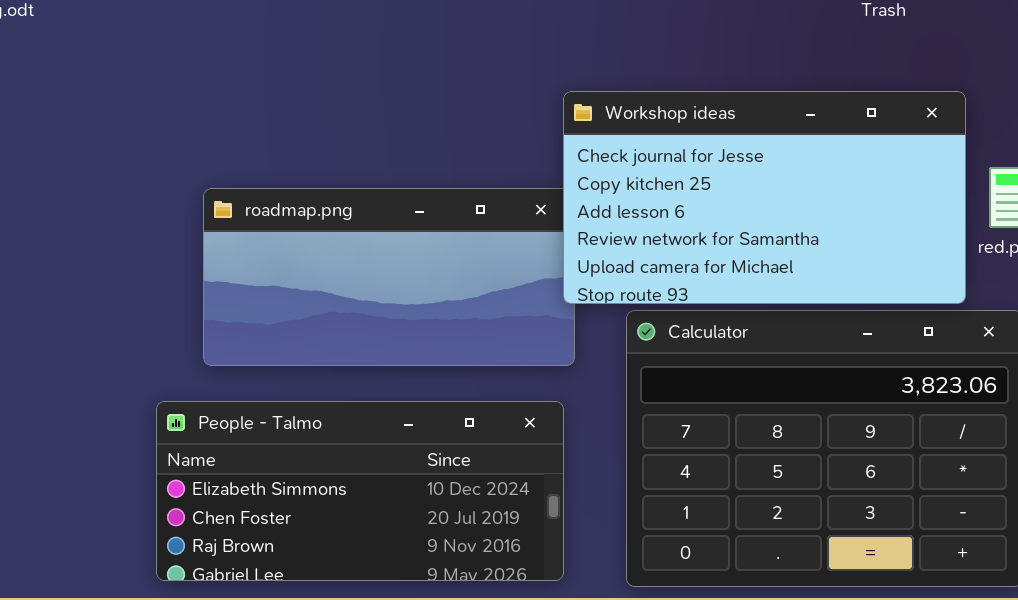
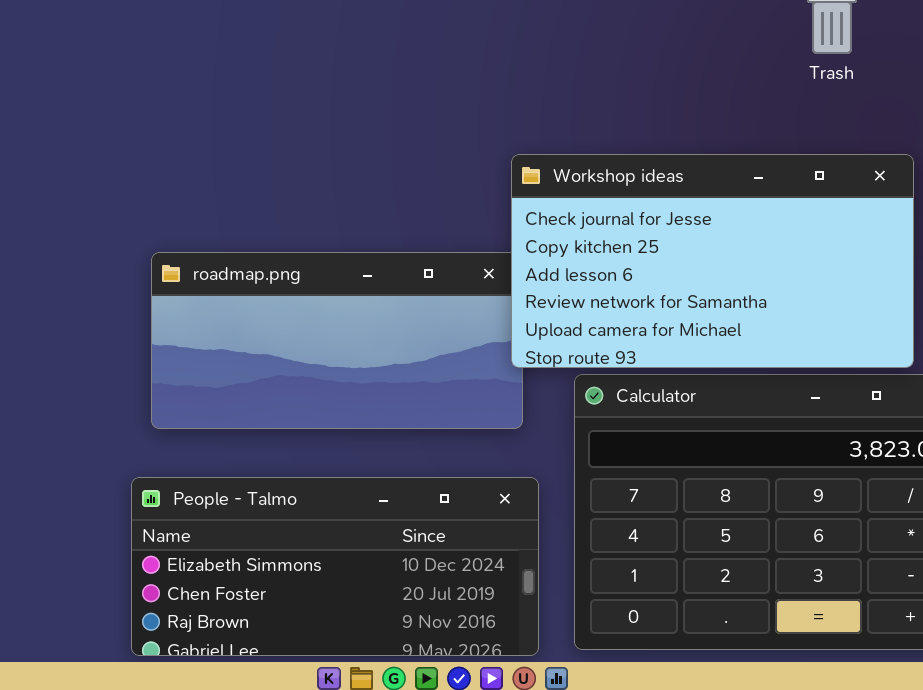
People - Talmo: [156,401,564,581] -> [131,477,539,656], moved

